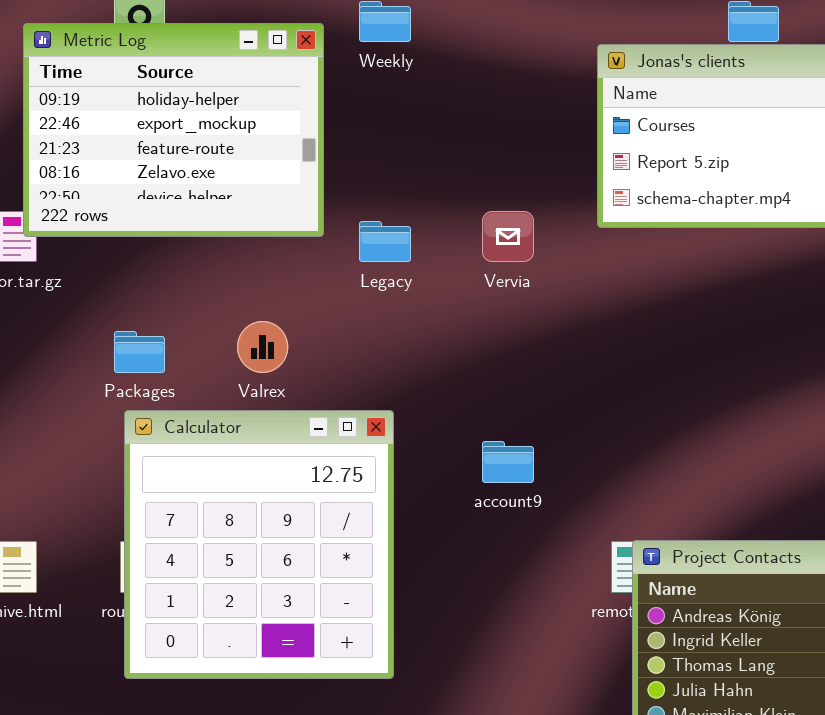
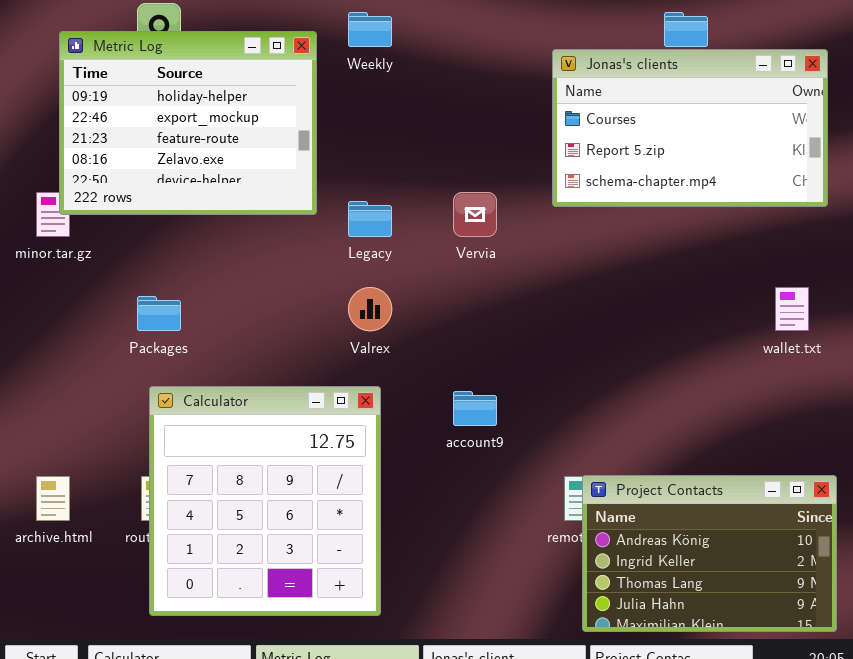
Valrex: [237,321,288,373] -> [348,287,392,331], moved
Calculator: [124,410,394,679] -> [149,386,381,616], moved

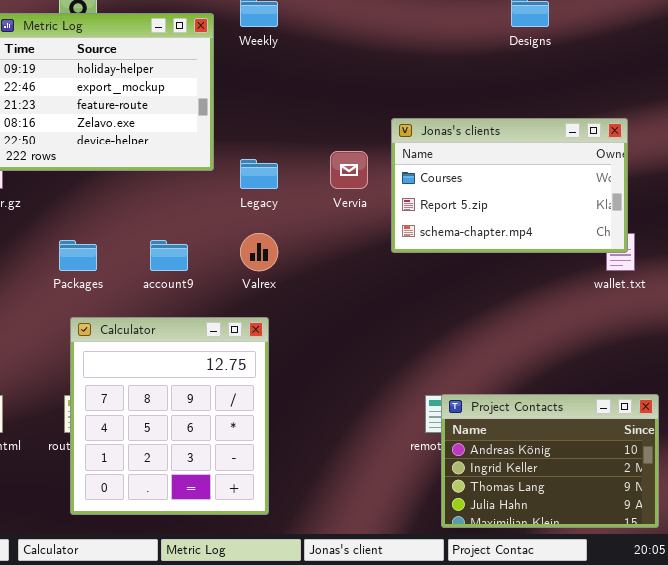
Jonas's clients: [552,49,828,207] -> [391,118,628,253], moved
account9: [453,391,497,426] -> [150,240,188,271], moved

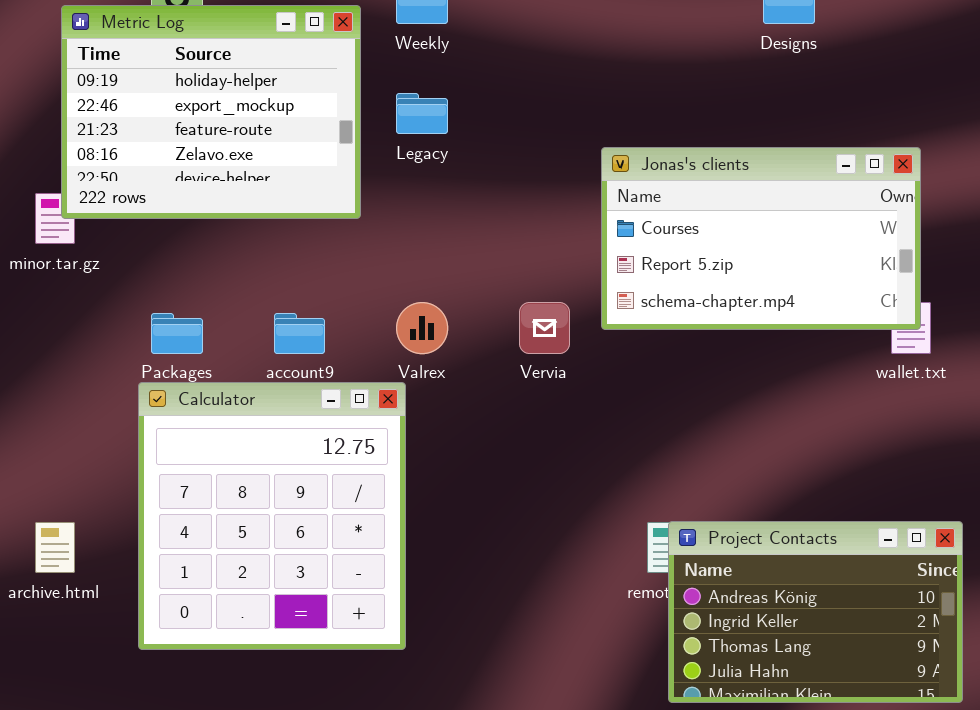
Vervia: [330,151,368,189] -> [519,302,570,354], moved
Legacy: [240,159,278,189] -> [396,93,448,134], moved
Calculator: [70,317,269,515] -> [138,382,406,650], moved

